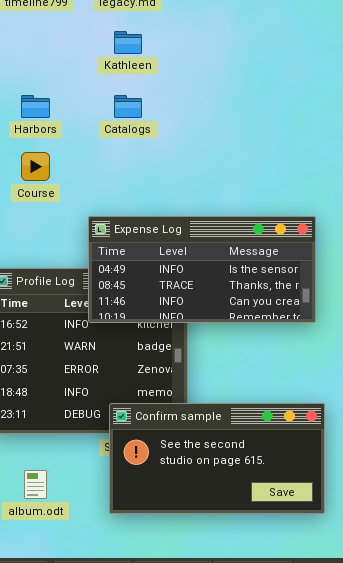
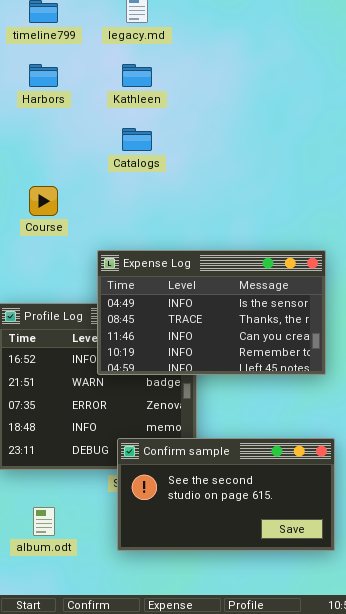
Harbors: [21,95,50,118] -> [29,64,58,87], moved
Expense Log: [88,216,316,323] -> [97,250,326,375], resized

